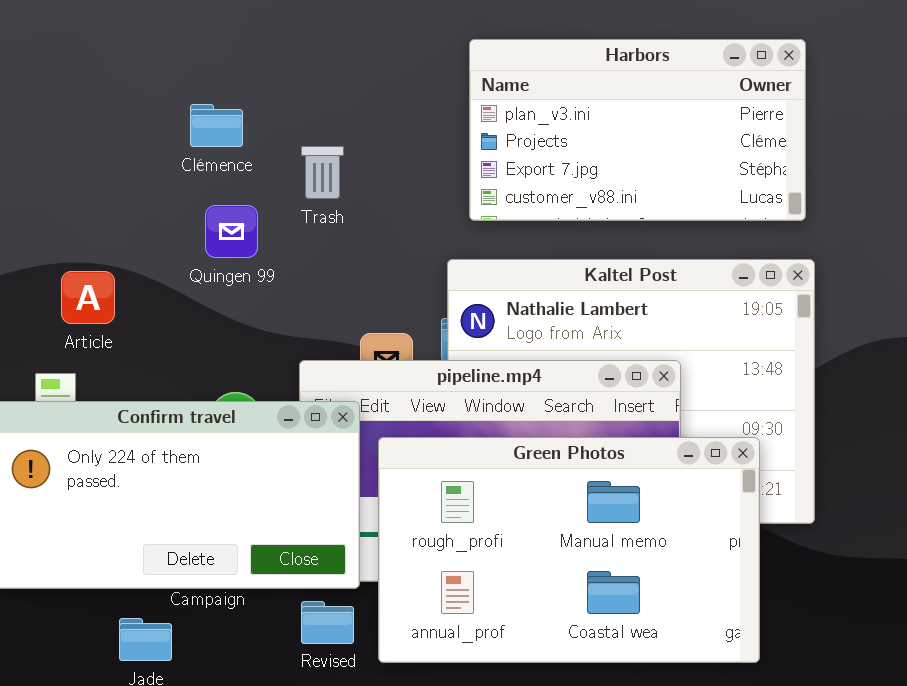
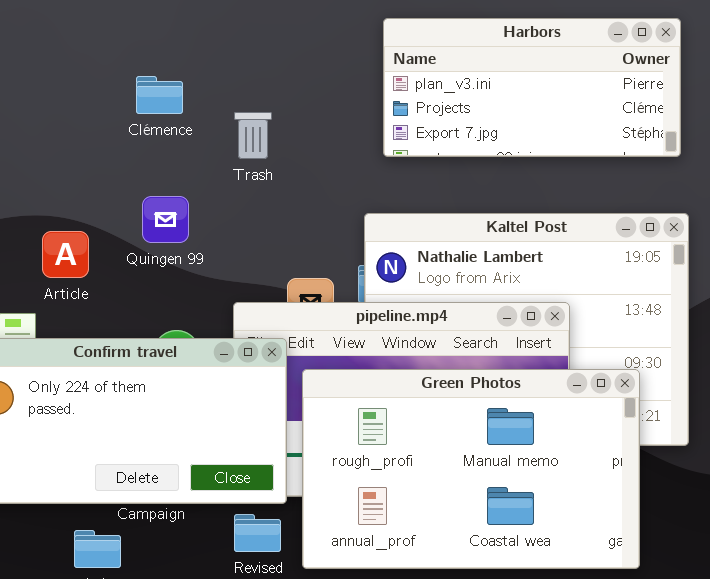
Harbors: [469,39,806,221] -> [383,18,681,157], resized
Quingen 99: [205,205,258,258] -> [142,196,189,243], moved
Article: [61,271,115,324] -> [42,231,89,278], moved

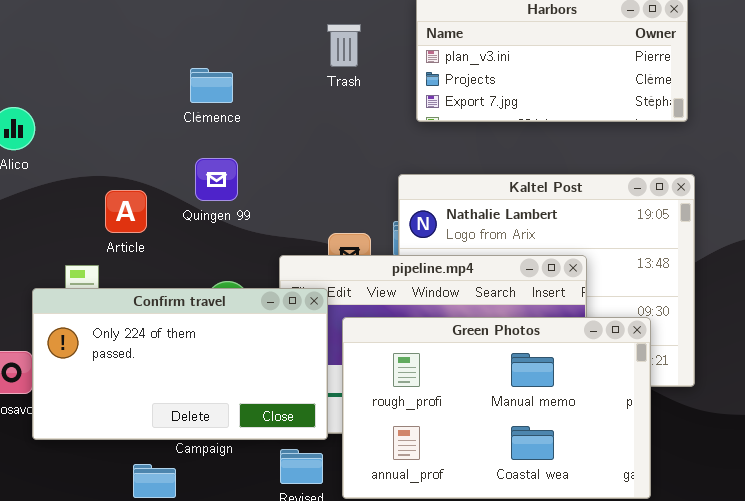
Clémence: [136,76,183,114] -> [190,68,233,103], moved
Trash: [234,112,272,159] -> [327,24,361,67], moved

